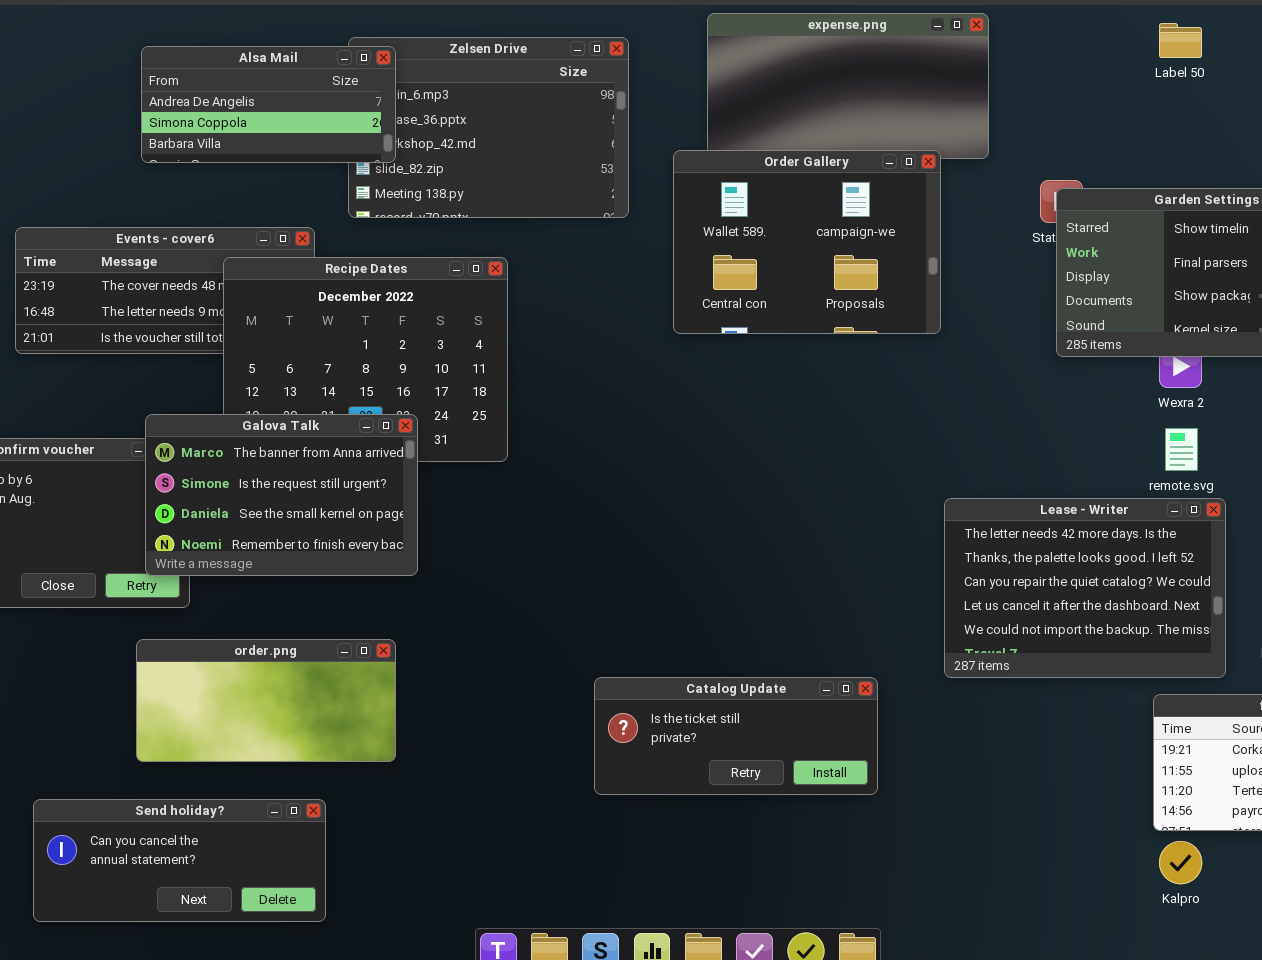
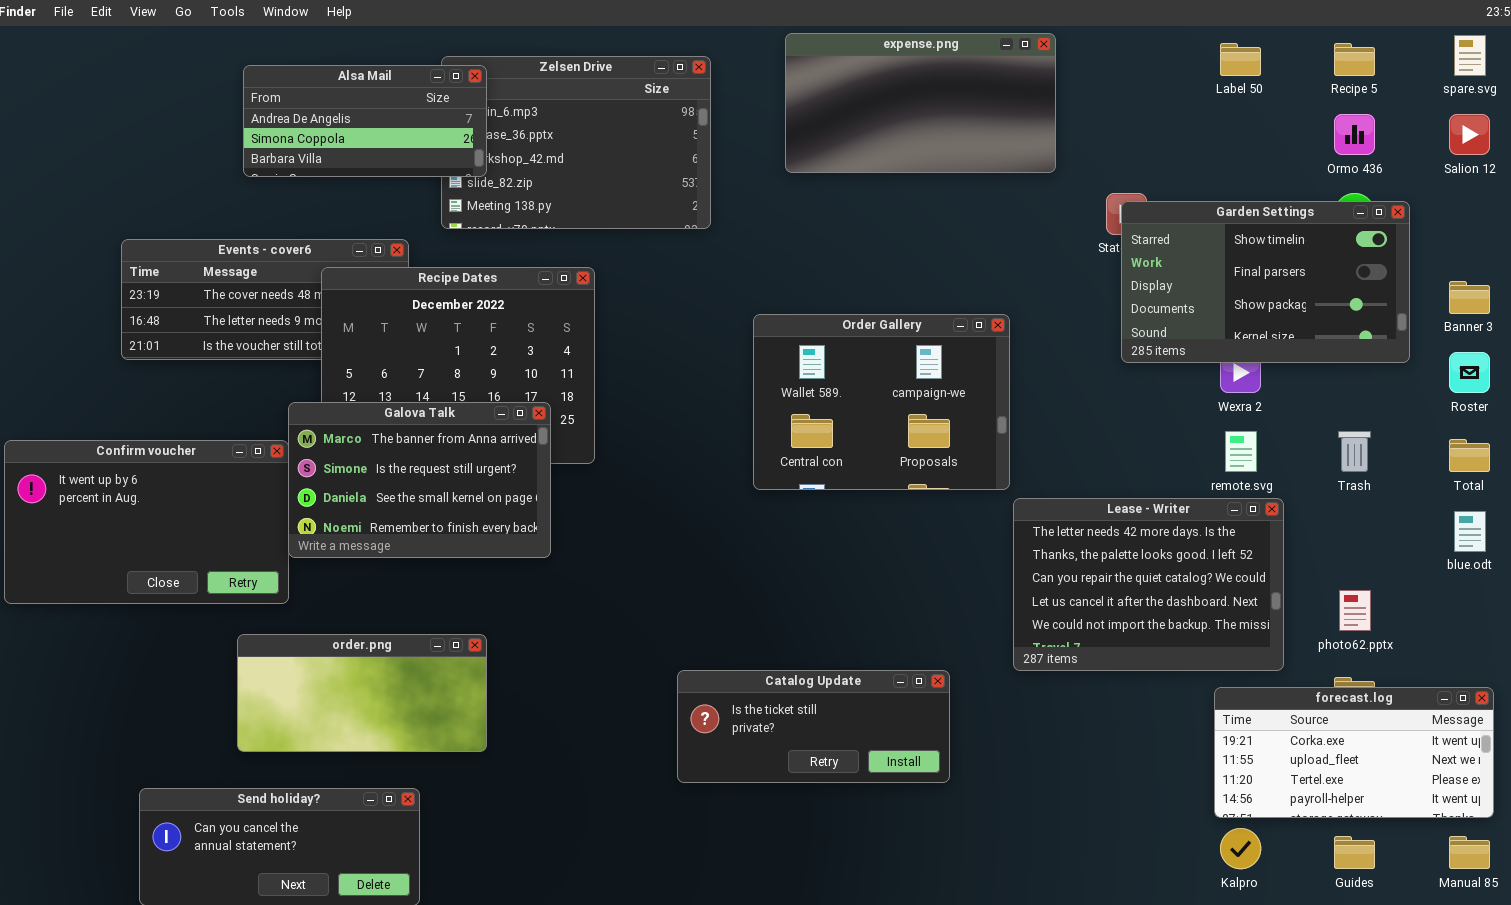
Order Gallery: [673,150,941,334] -> [753,314,1010,490], moved
Galova Talk: [145,414,418,576] -> [288,402,551,558], moved

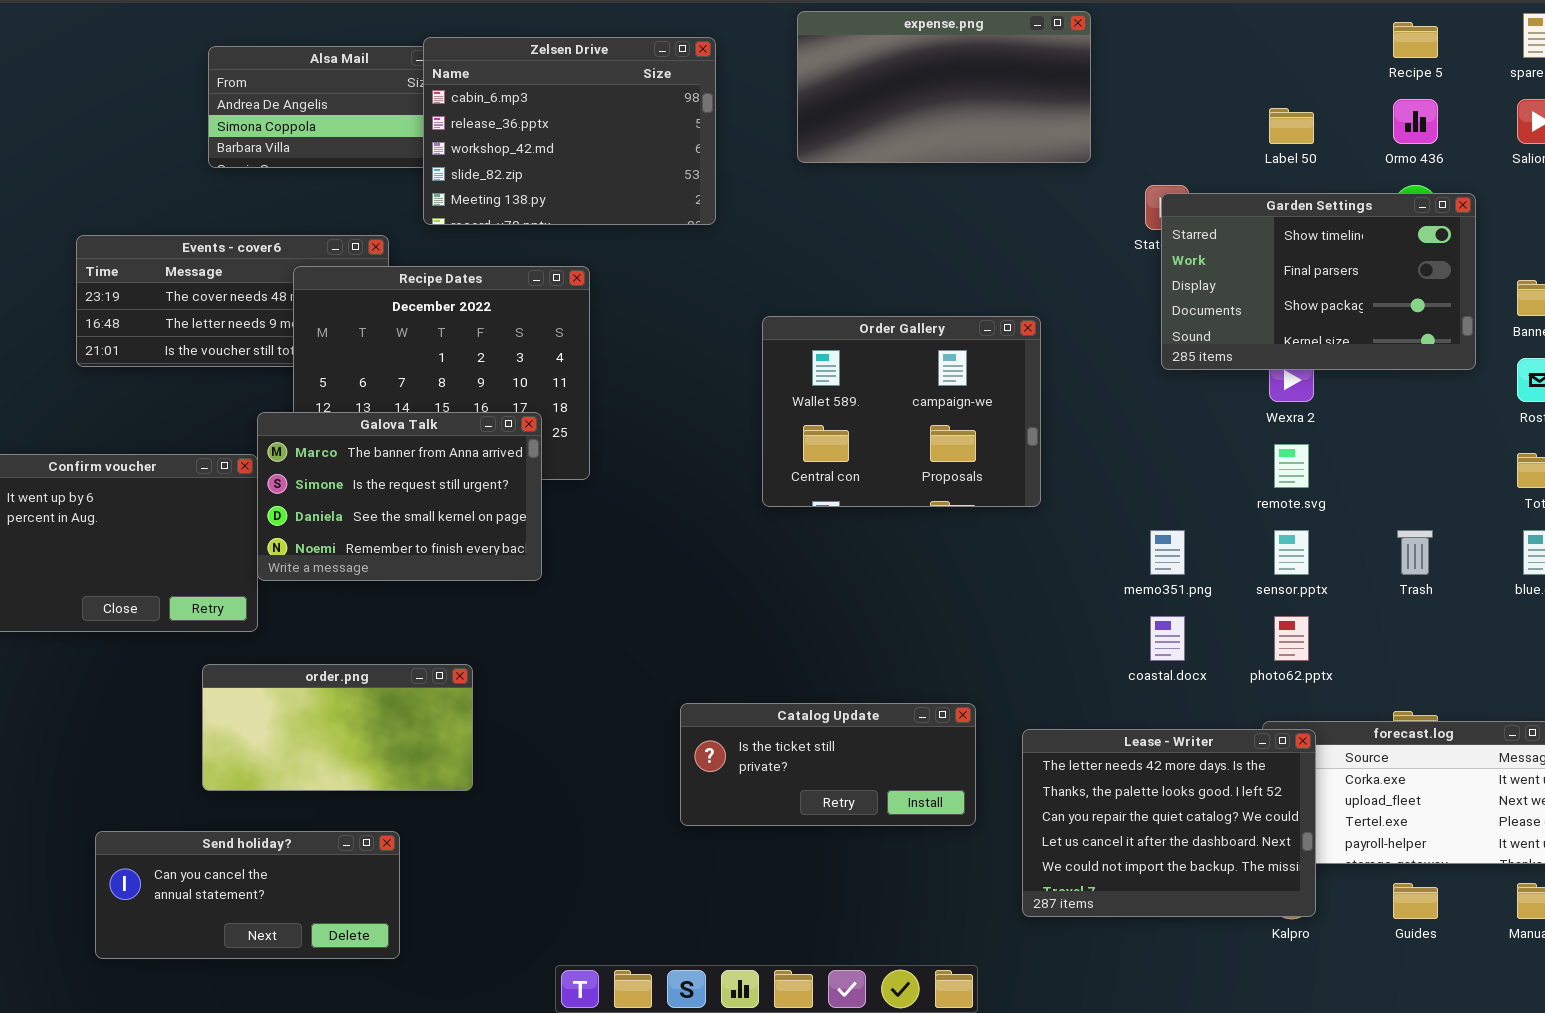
Label 50: [1220,43,1261,76] -> [1269,108,1314,144], moved
Zelsen Drive: [441,56,711,229] -> [423,37,716,225], raised
Trash: [1338,431,1371,472] -> [1397,530,1433,575], moved
Lease - Writer: [1013,498,1284,671] -> [1022,729,1316,917], moved
photo62.pptx: [1339,590,1371,631] -> [1274,616,1309,661], moved

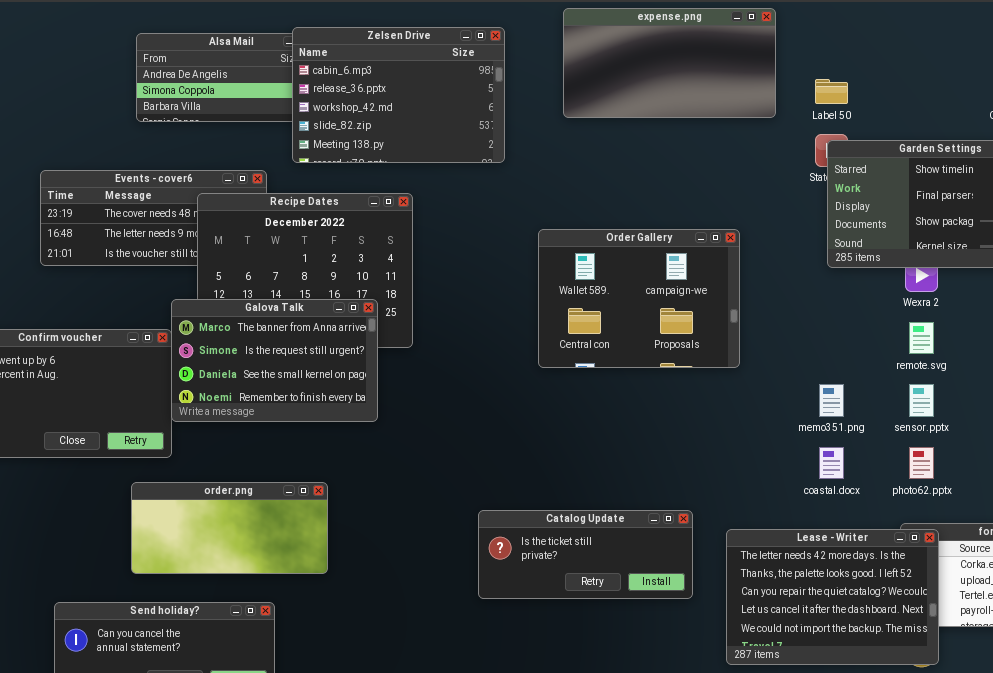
Label 50: [1269,108,1314,144] -> [815,79,848,104], moved

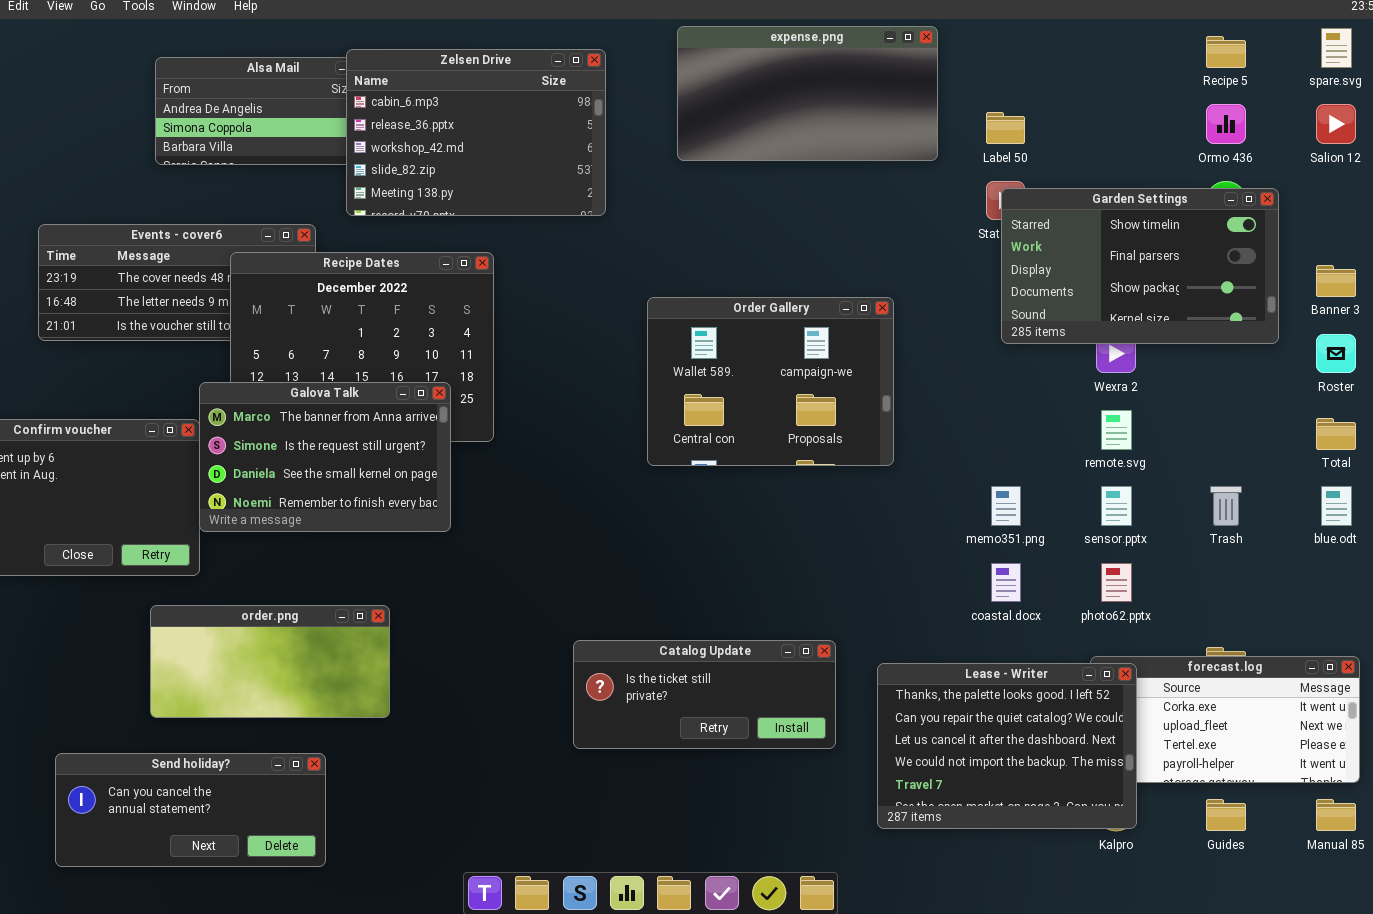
Lease - Writer: [726,529,939,665] -> [877,663,1137,829], scrolled down 1 row

